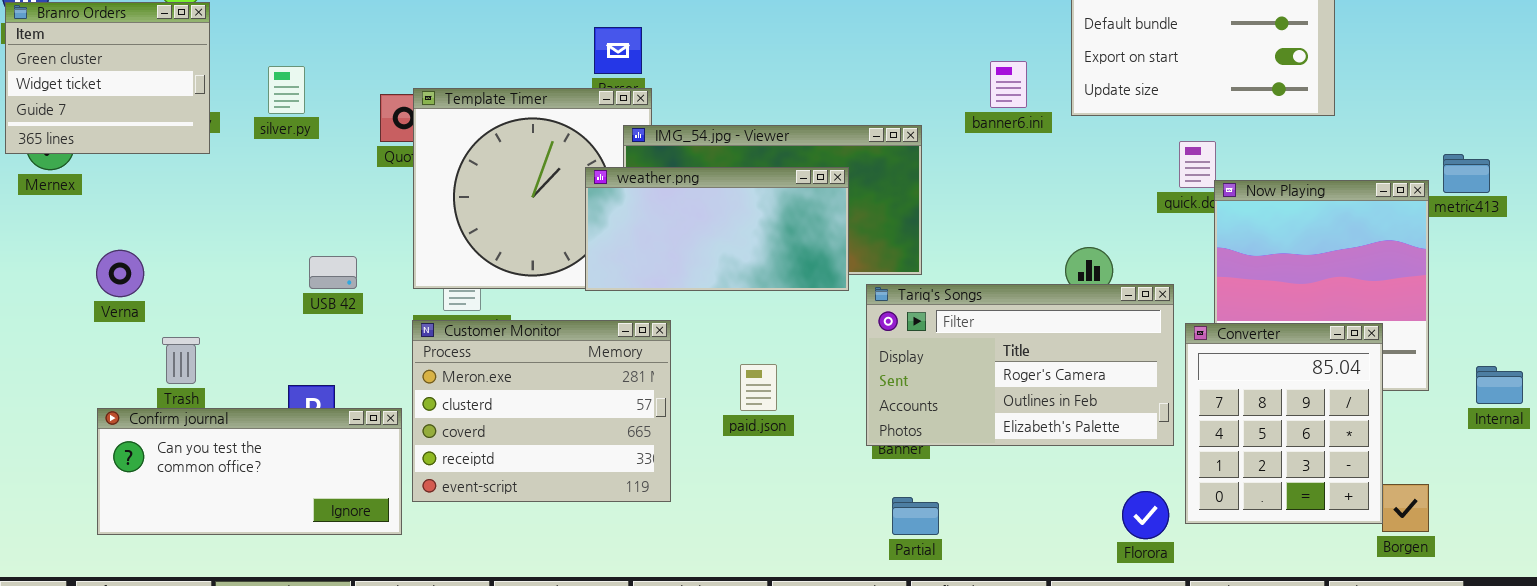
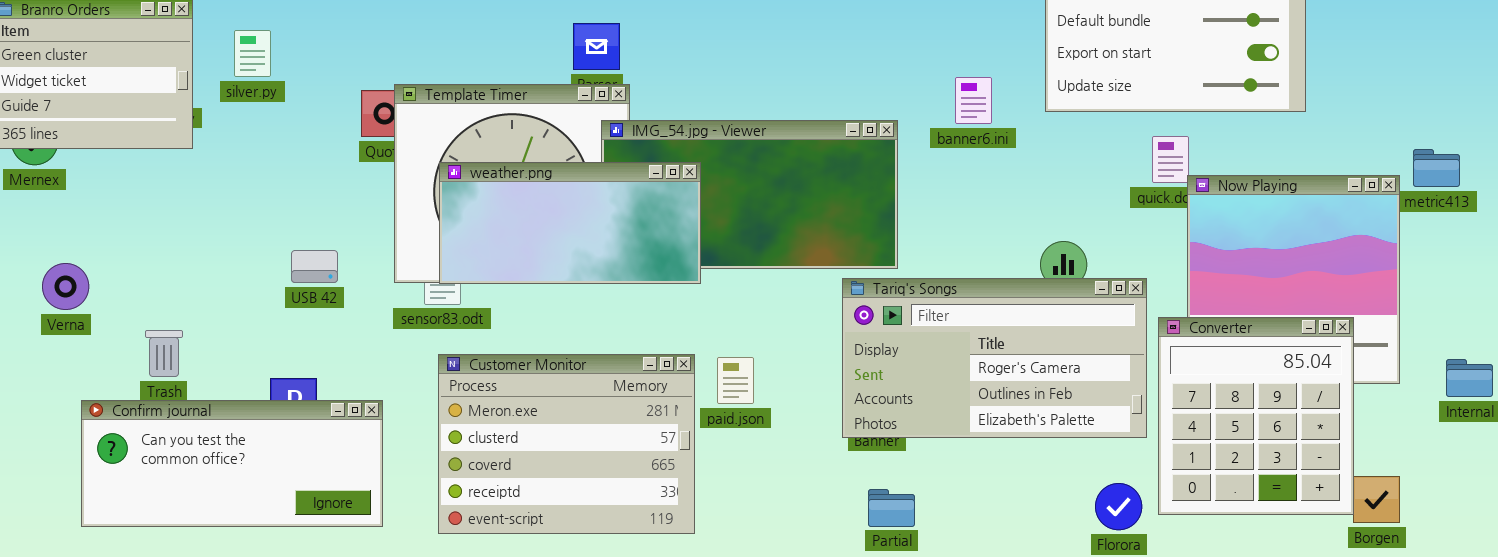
banner6.ini: [990,61,1027,108] -> [955,77,992,124], moved
silver.py: [268,66,305,114] -> [234,30,271,77], moved
weather.png: [585,167,849,291] -> [439,162,701,284], moved
Verna: [96,250,144,297] -> [42,263,89,310], moved
Customer Monitor: [412,320,671,502] -> [438,354,695,534], moved

